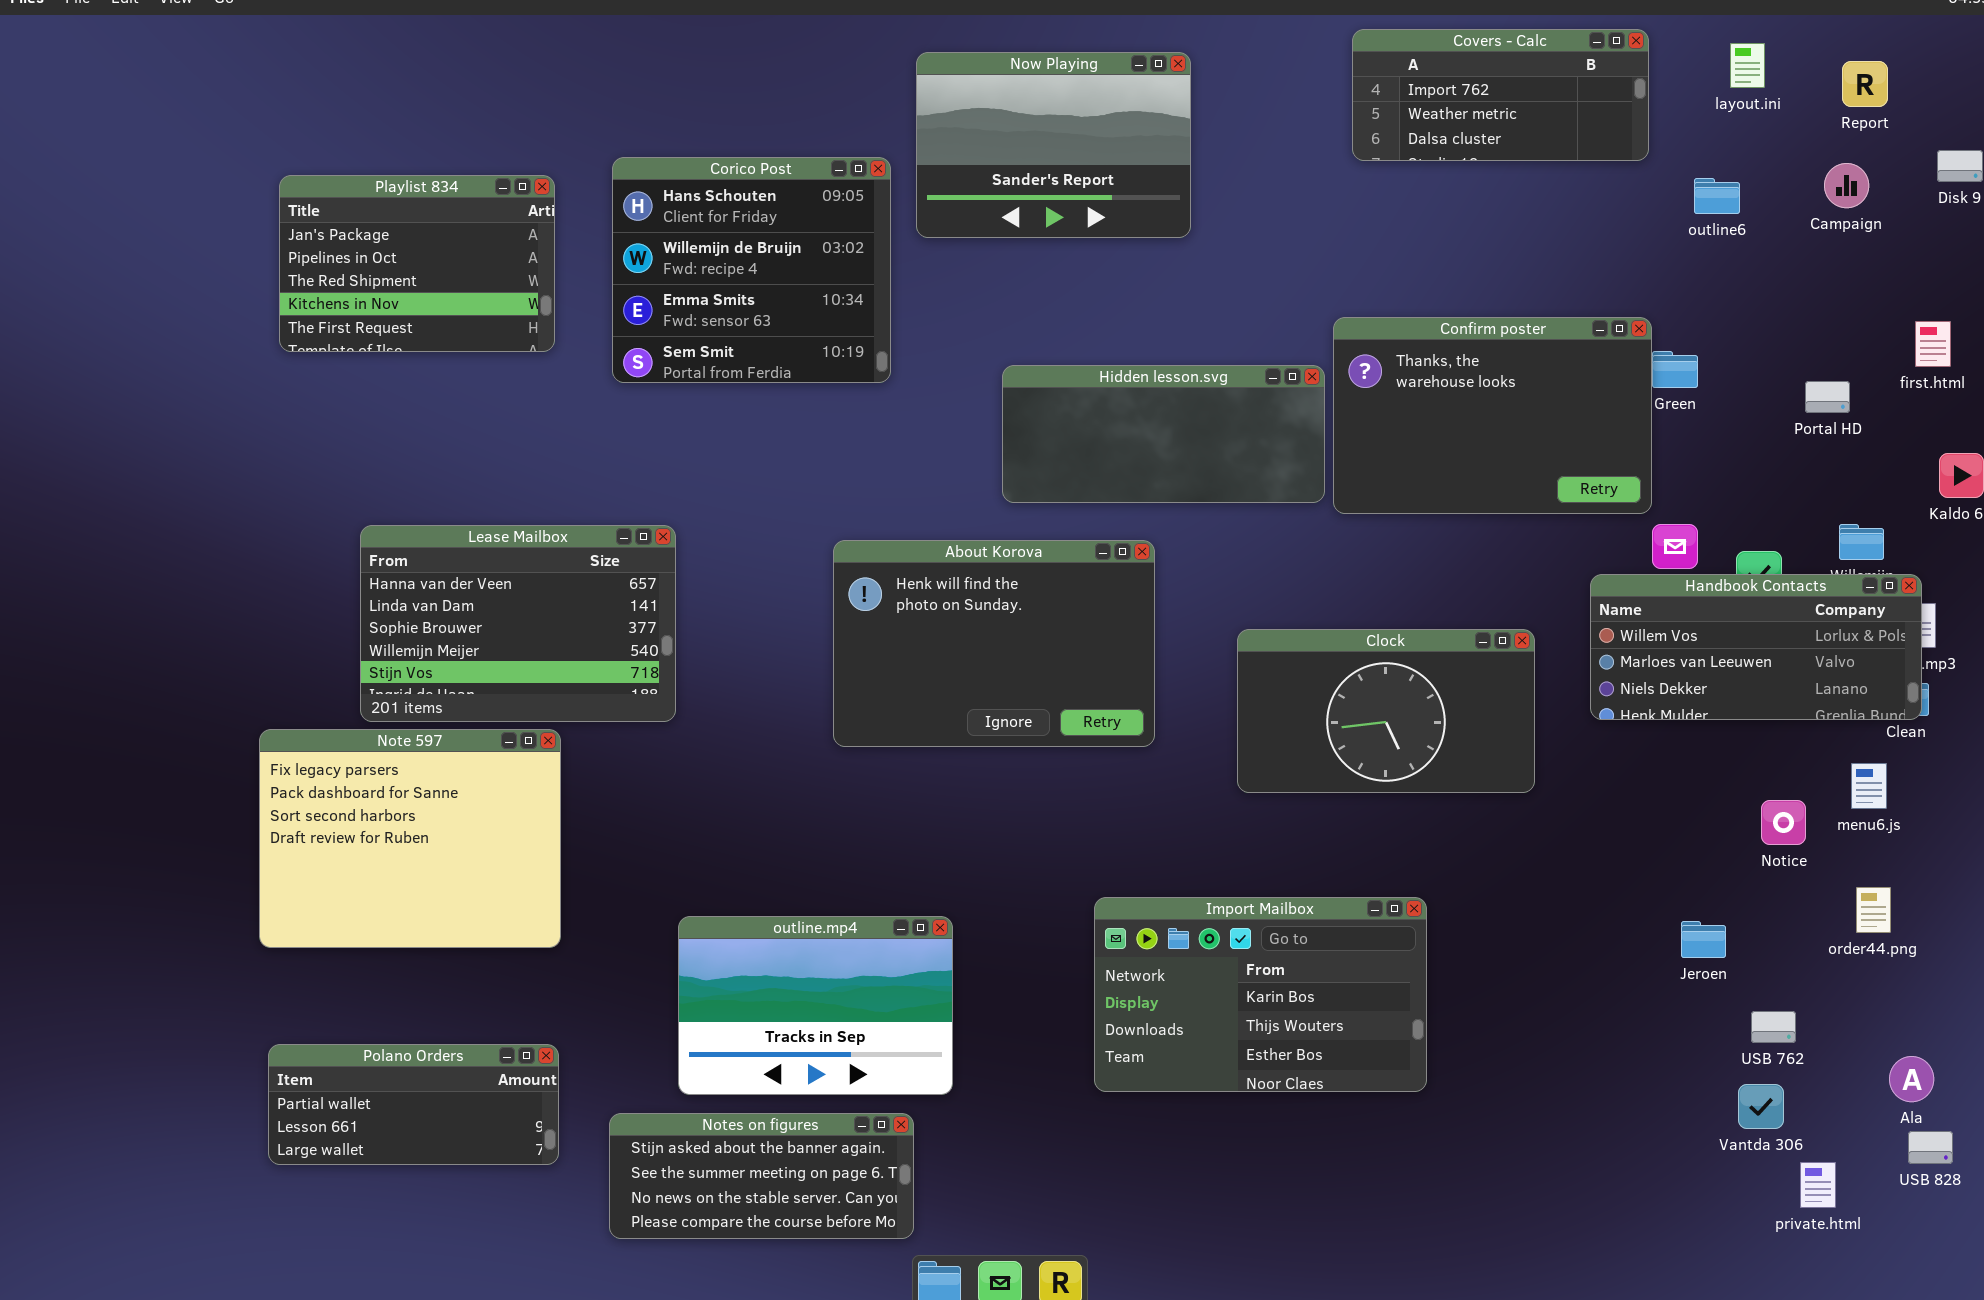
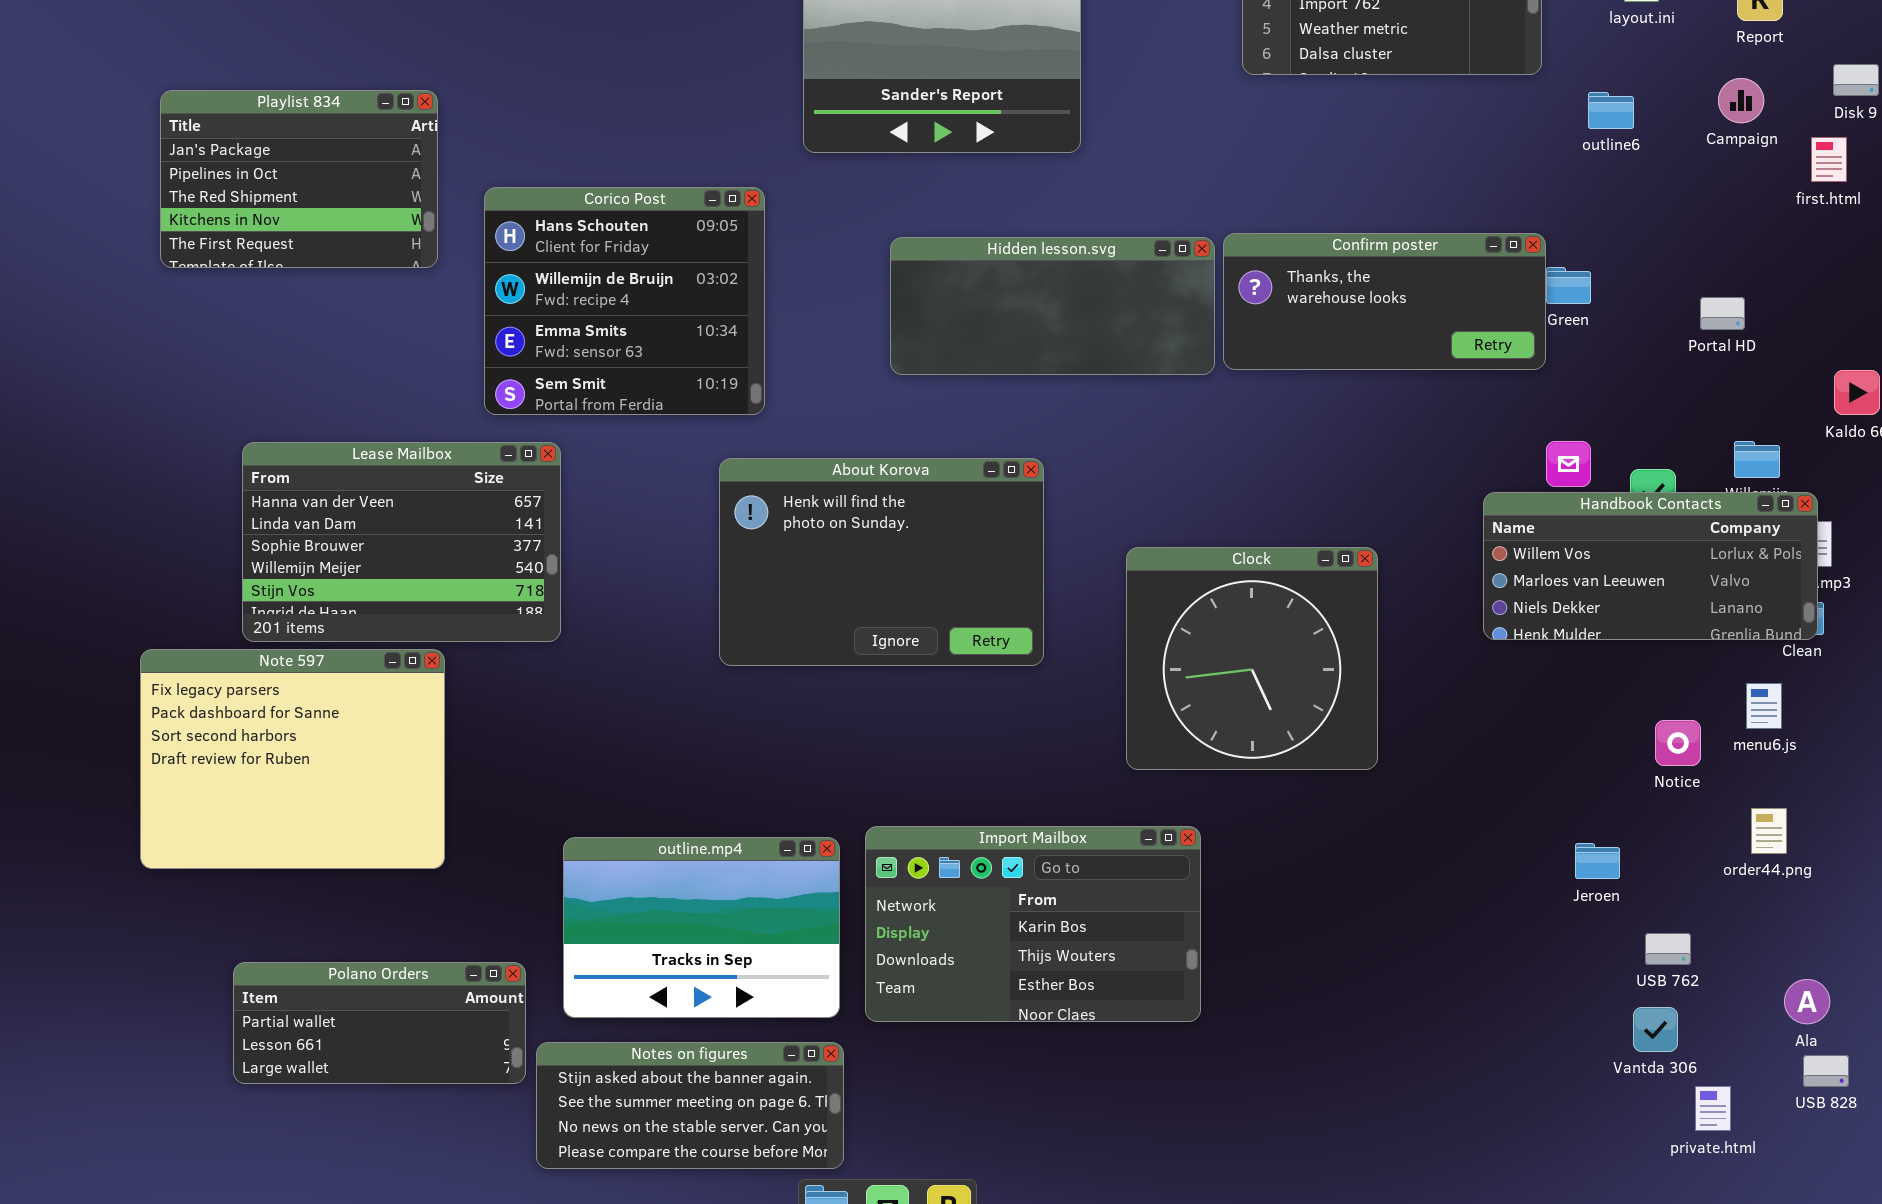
Corico Post: [612,157,891,383] -> [484,187,765,415], moved
Confirm poster: [1333,317,1652,514] -> [1223,233,1546,370], resized
first.html: [1915,321,1951,367] -> [1811,137,1847,182], moved
Hidden lesson.svg: [1002,365,1325,503] -> [890,237,1215,375], moved
Clock: [1237,629,1535,793] -> [1126,547,1378,770], resized
Import Mailbox: [1094,897,1427,1092] -> [865,826,1201,1022], moved
Polano Orders: [268,1044,559,1165] -> [233,962,526,1084], moved
Notes on figures: [609,1113,914,1239] -> [536,1042,844,1169], moved

